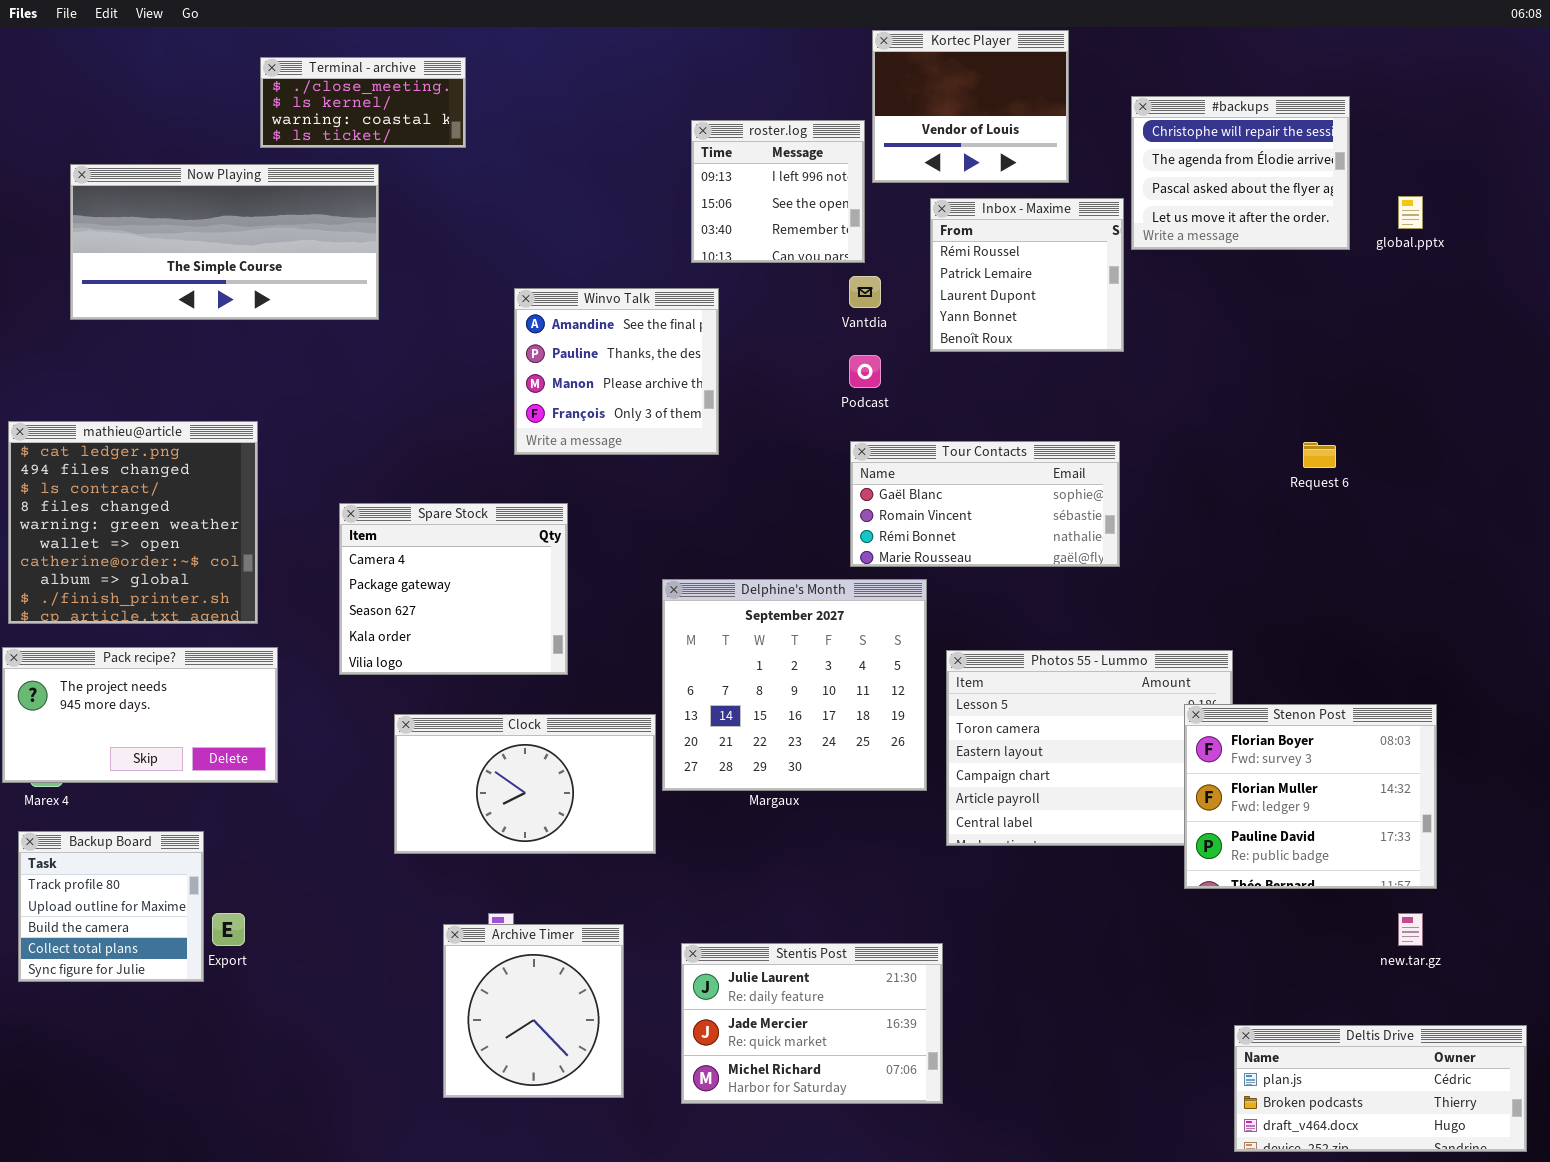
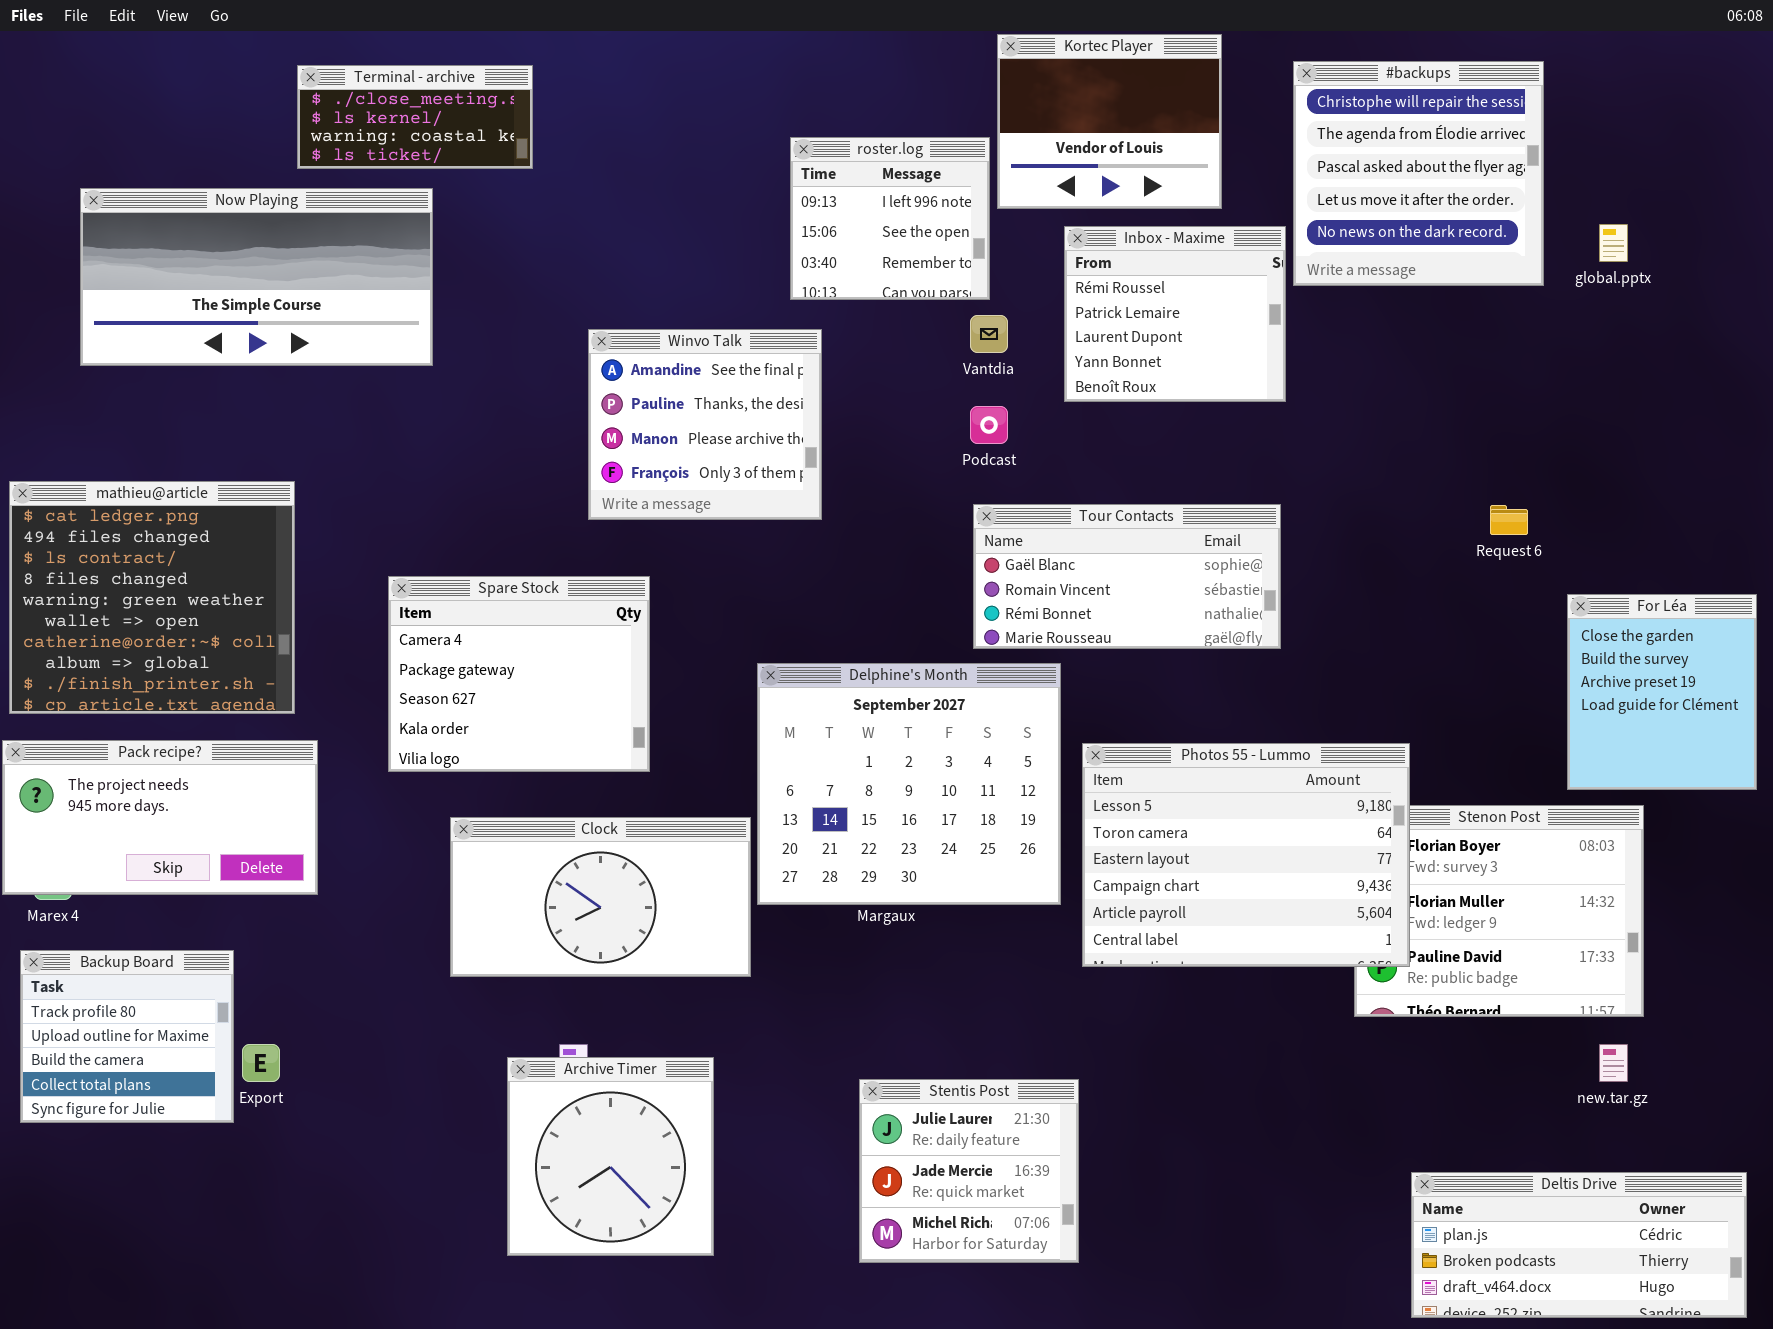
#backups: [1131,96,1350,250] -> [1293,61,1544,286], resized
For Léa: none -> [1567,594,1757,790], opened
Photos 55 - Lummo: [946,650,1233,846] -> [1082,743,1410,967], raised
Stentis Post: [681,943,943,1104] -> [859,1079,1079,1263], resized

